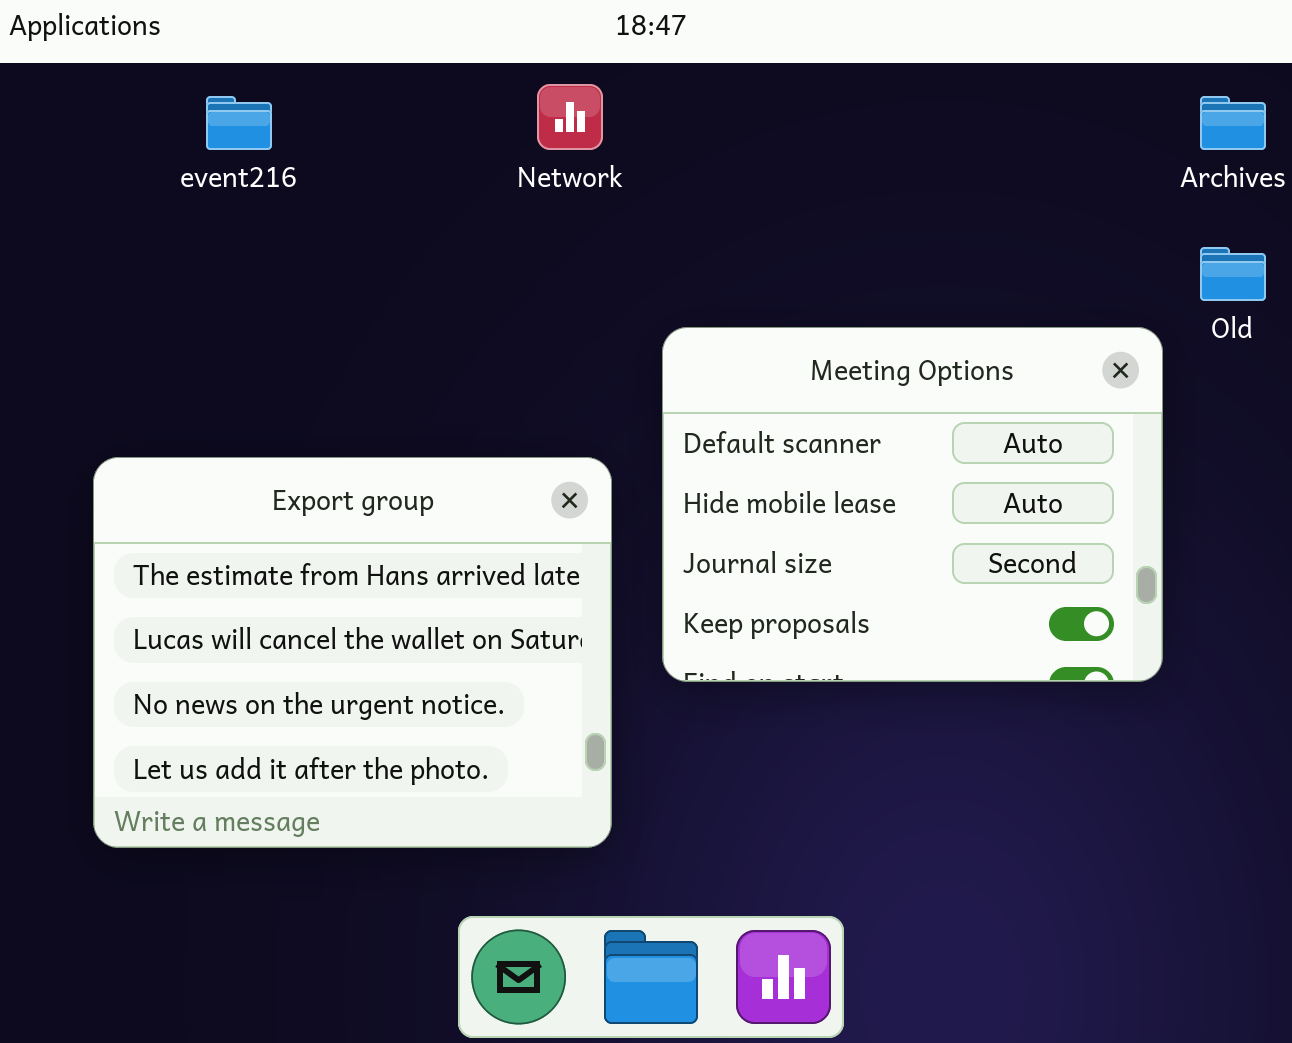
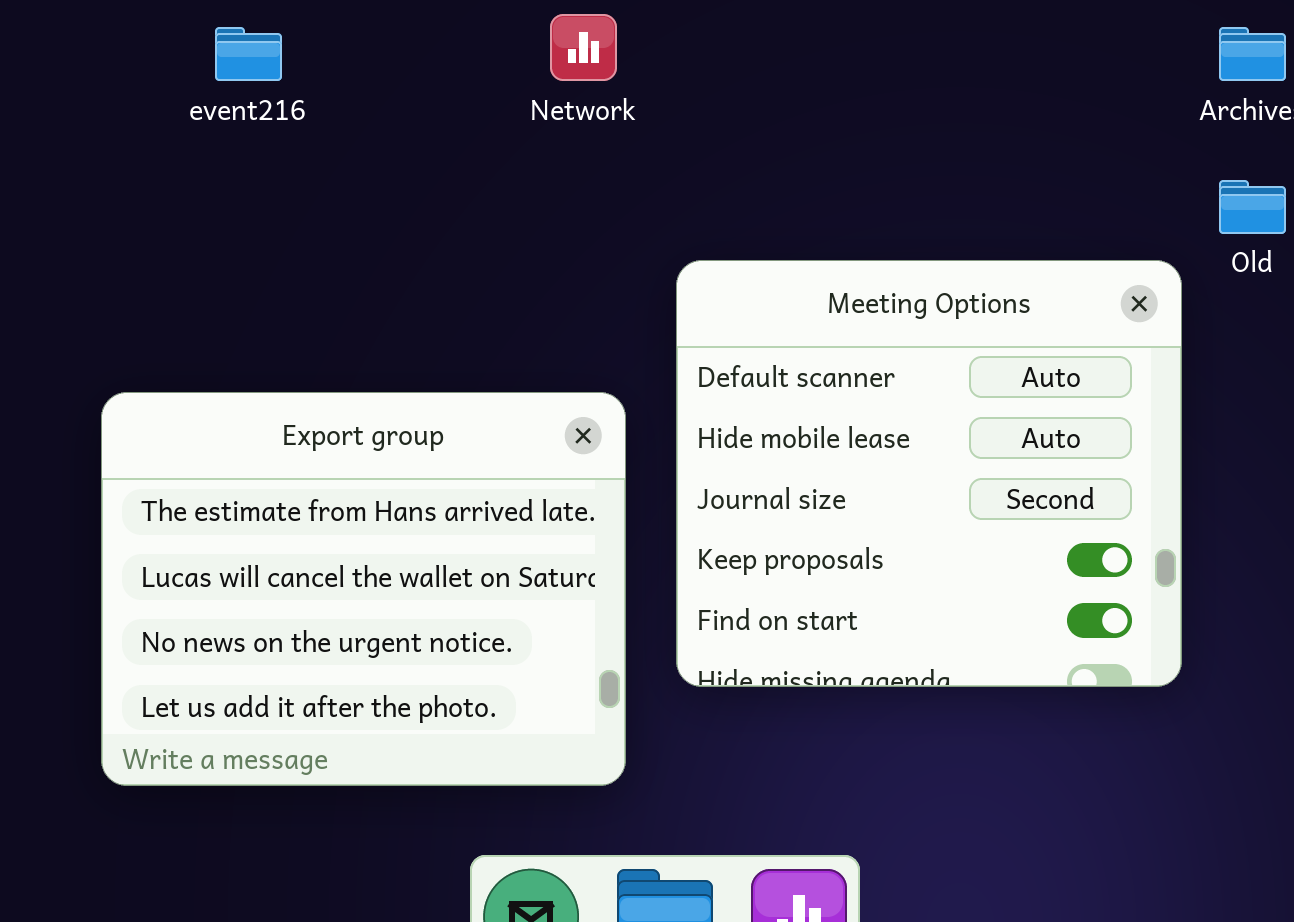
Meeting Options: [662,327,1163,682] -> [676,260,1182,687], resized

